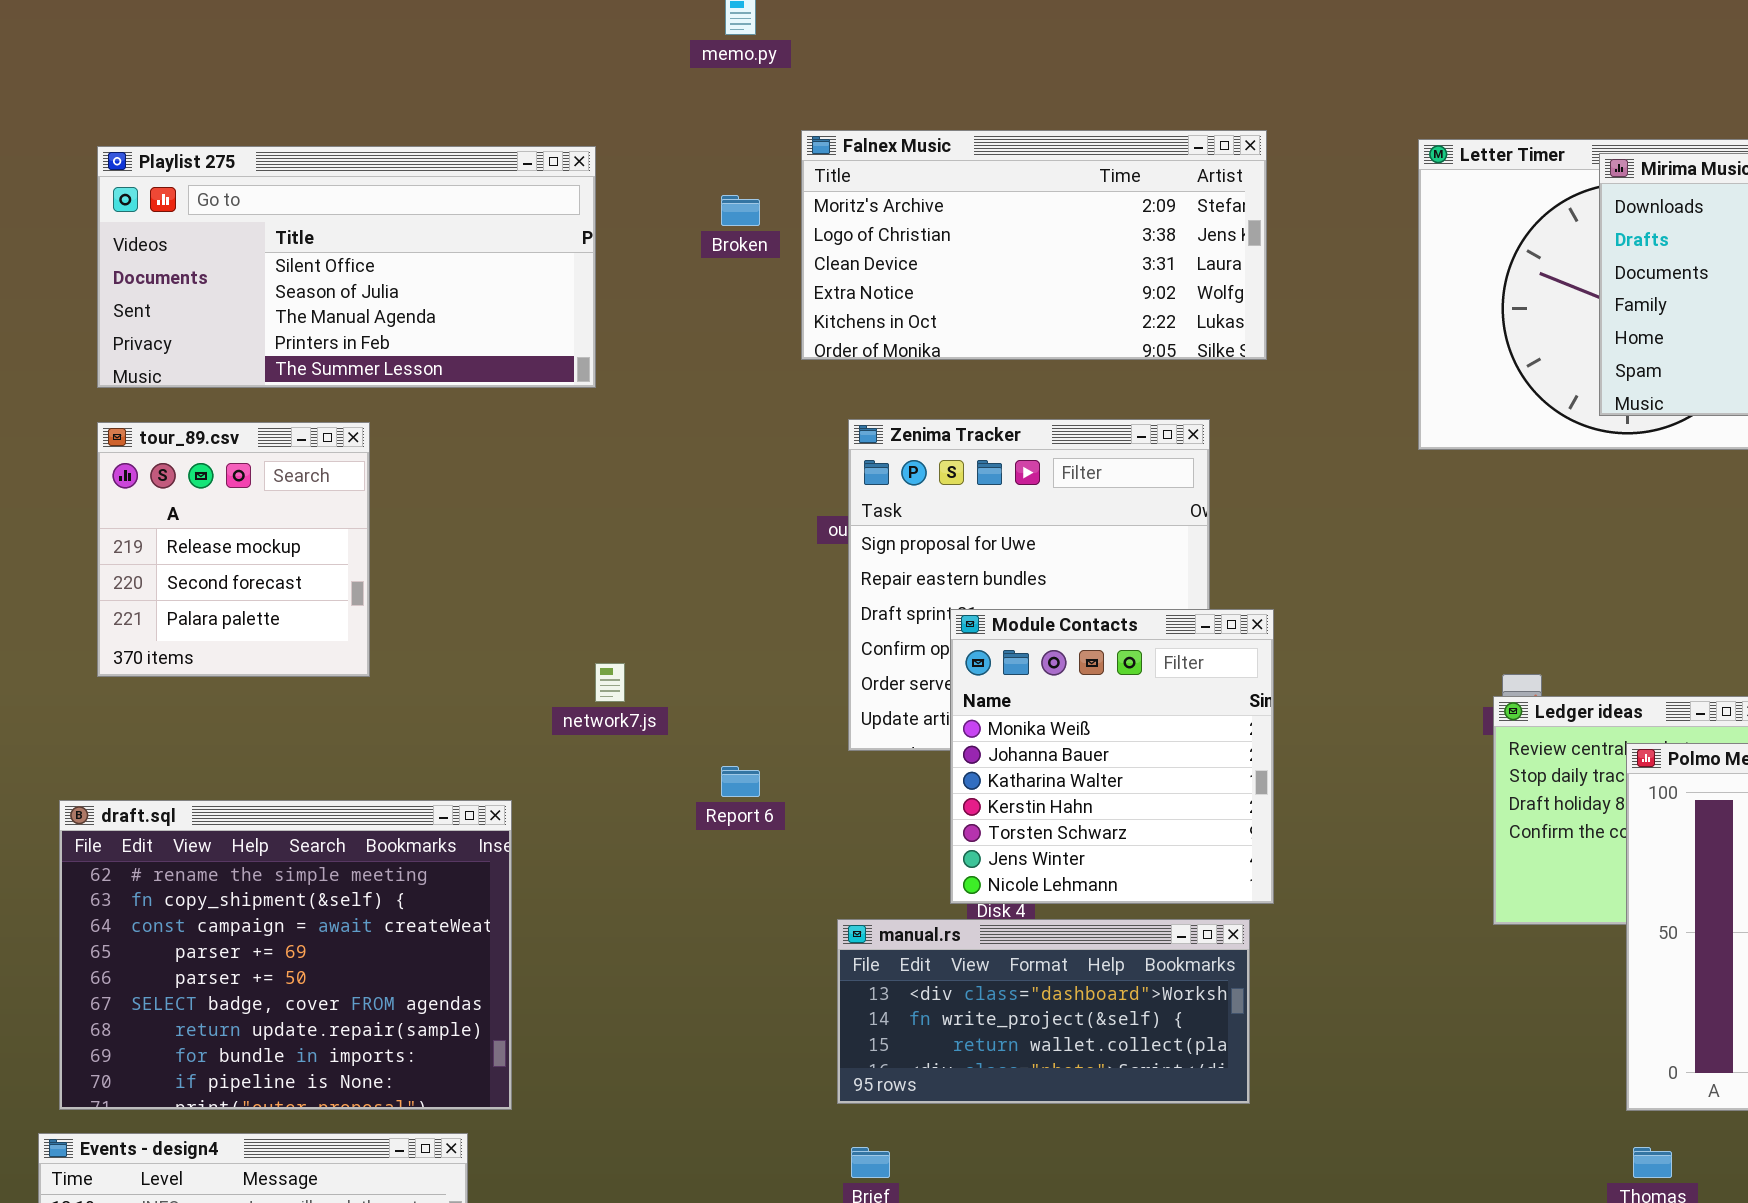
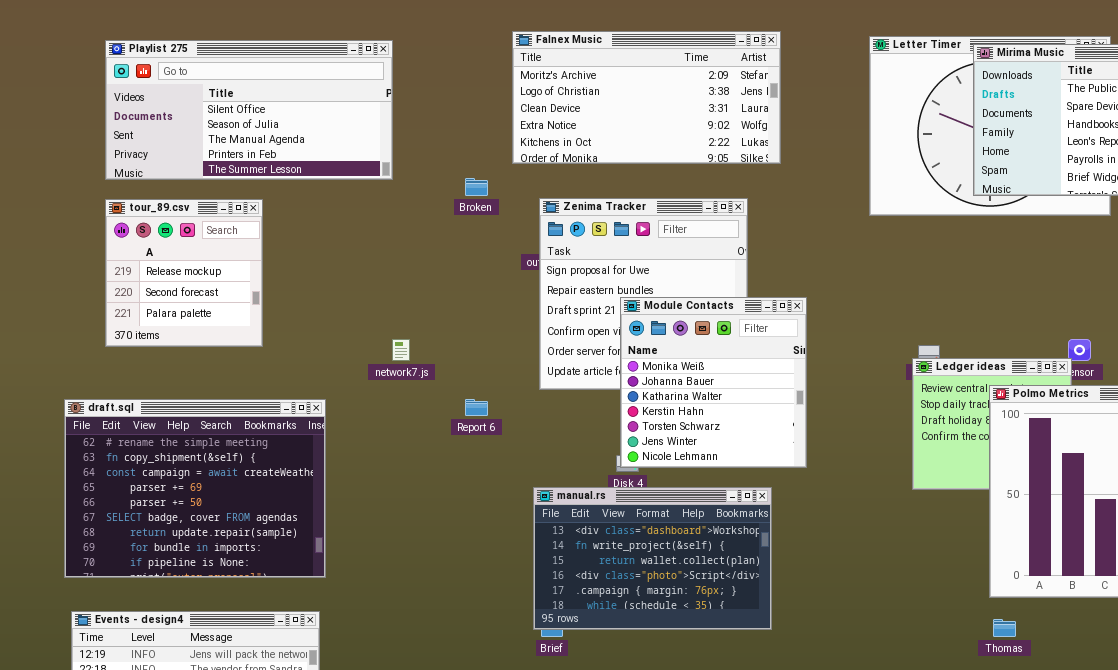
Broken: [721,195,760,226] -> [465,178,488,196], moved
Module Contacts: [950,609,1274,904] -> [620,297,807,468], moved
draft.sql: [59,800,512,1110] -> [64,399,326,578], moved
manual.rs: [837,919,1250,1104] -> [533,487,772,630], resized

